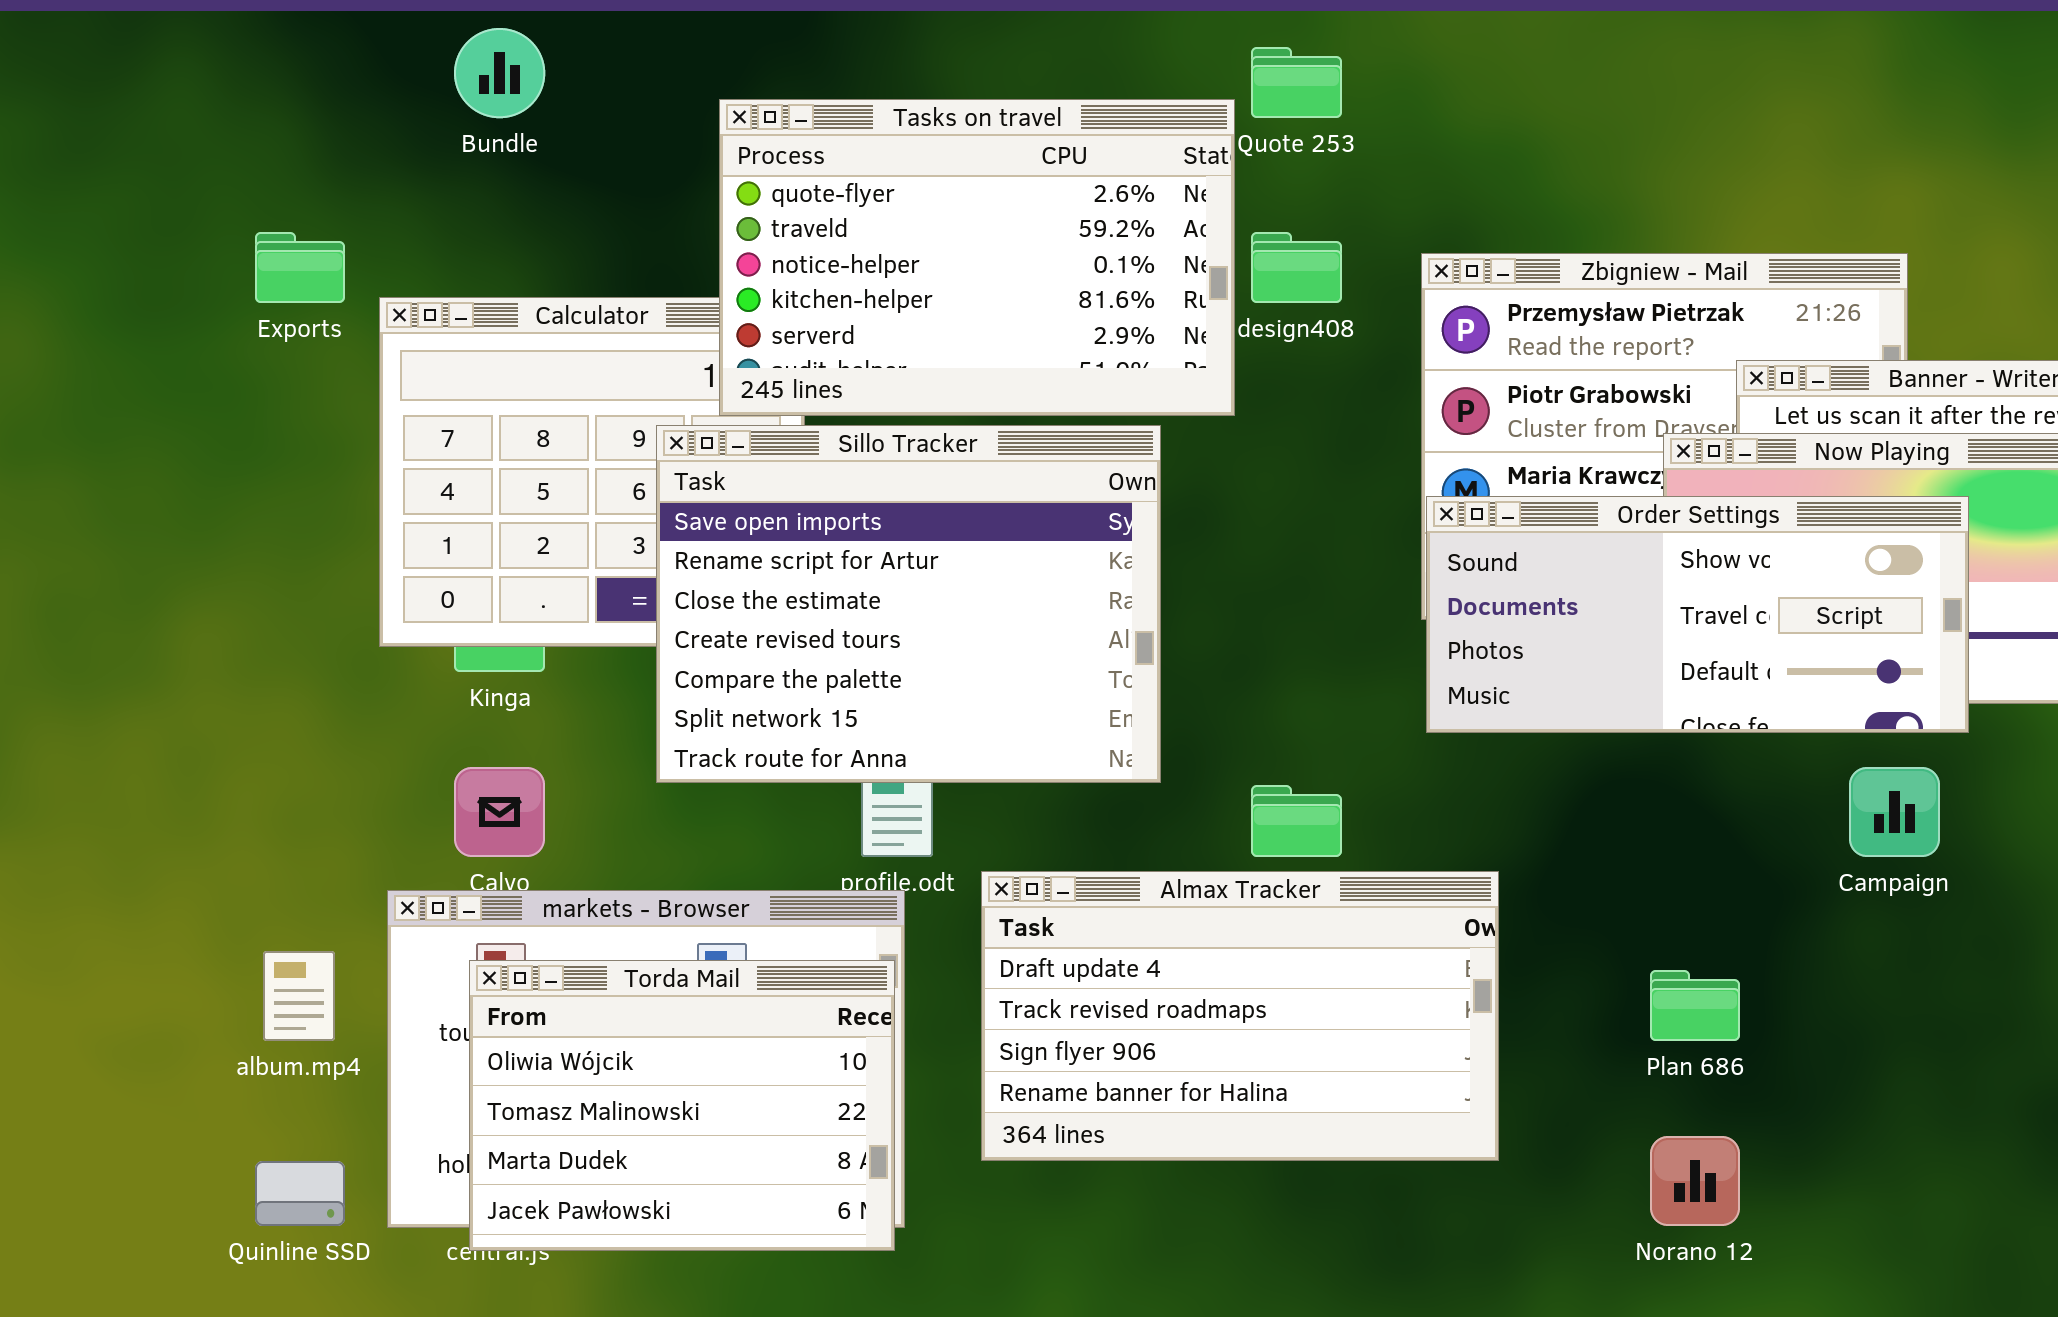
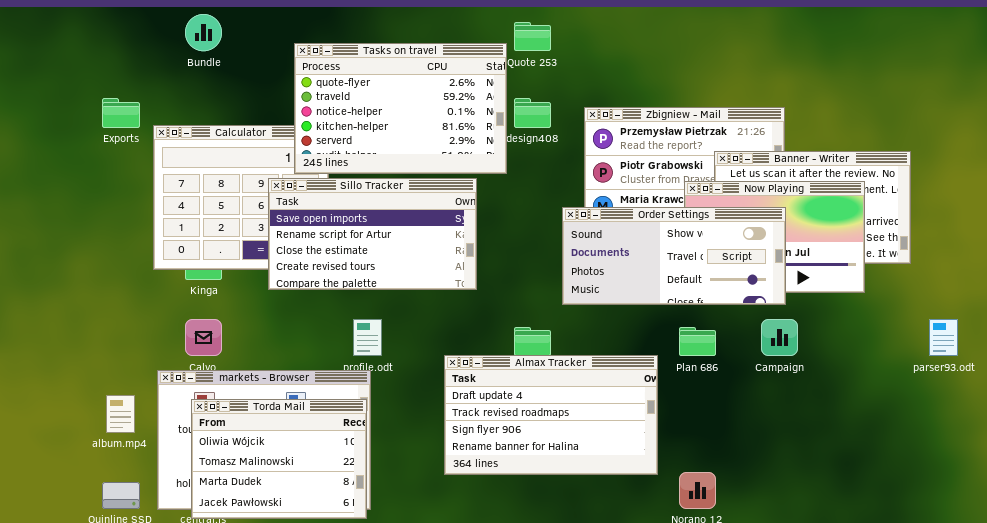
Sillo Tracker: [656,425,1161,783] -> [268,178,477,290], resized
Order Settings: [1426,496,1969,733] -> [562,207,786,305], moved
Almax Tracker: [981,871,1499,1161] -> [444,355,658,475], moved
Plan 686: [1650,970,1740,1041] -> [679,327,716,356], moved

